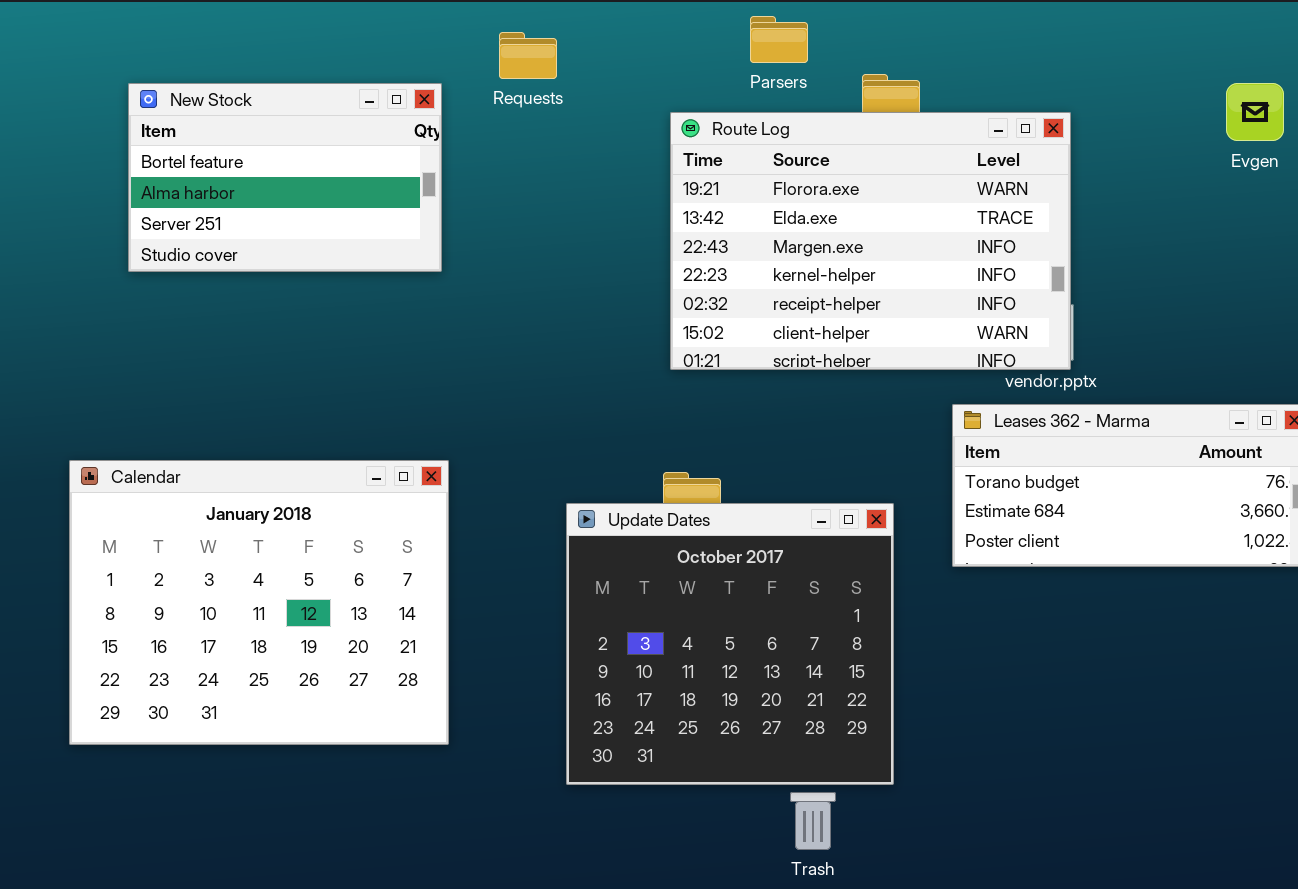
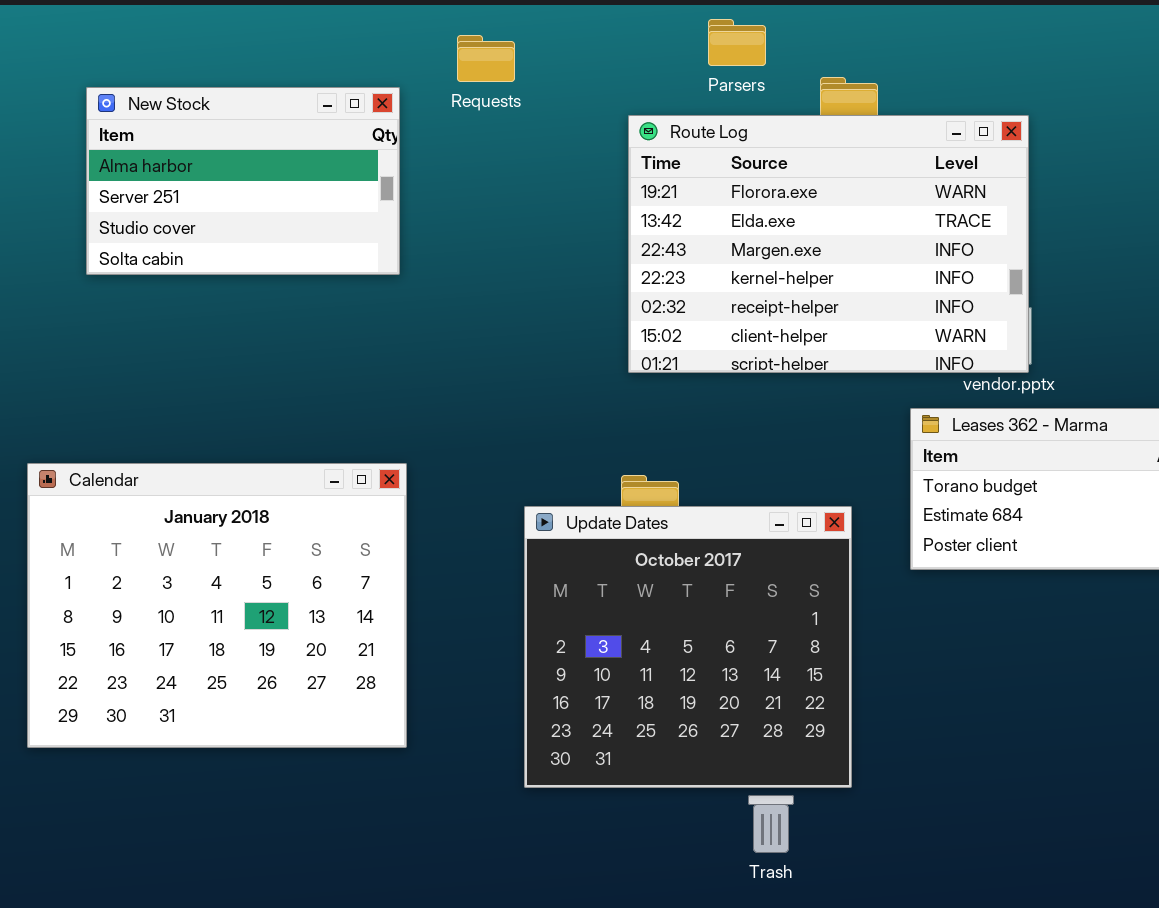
New Stock: [128,83,442,272] -> [86,87,400,275], scrolled down 1 row

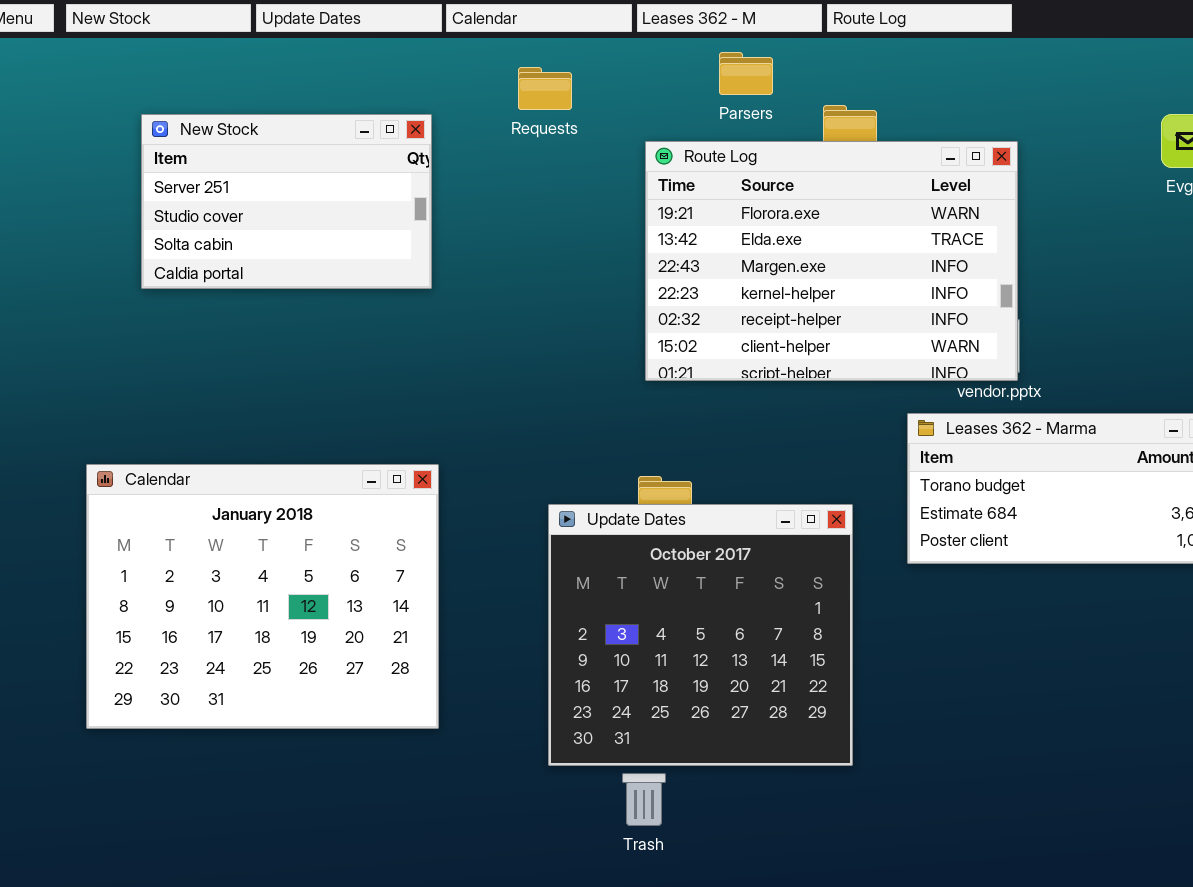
Requests: [457,35,515,82] -> [518,67,572,110], moved
New Stock: [86,87,400,275] -> [141,114,432,289], scrolled down 1 row
Trash: [748,795,794,853] -> [622,773,666,826], moved

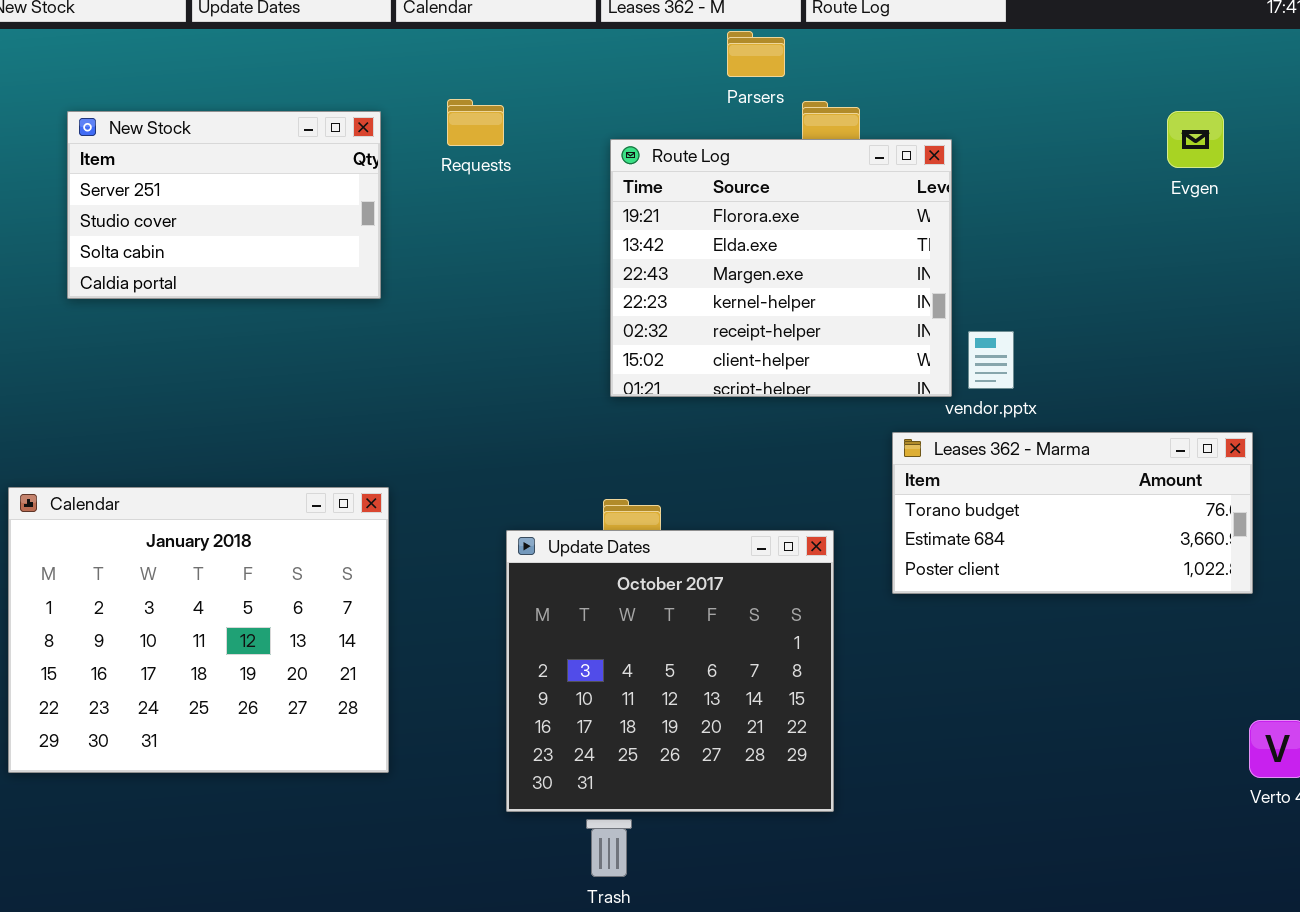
Parsers: [719,52,773,95] -> [727,31,785,77], moved
Requests: [518,67,572,110] -> [447,99,504,146], moved
Route Log: [645,141,1018,381] -> [610,139,952,397], resized

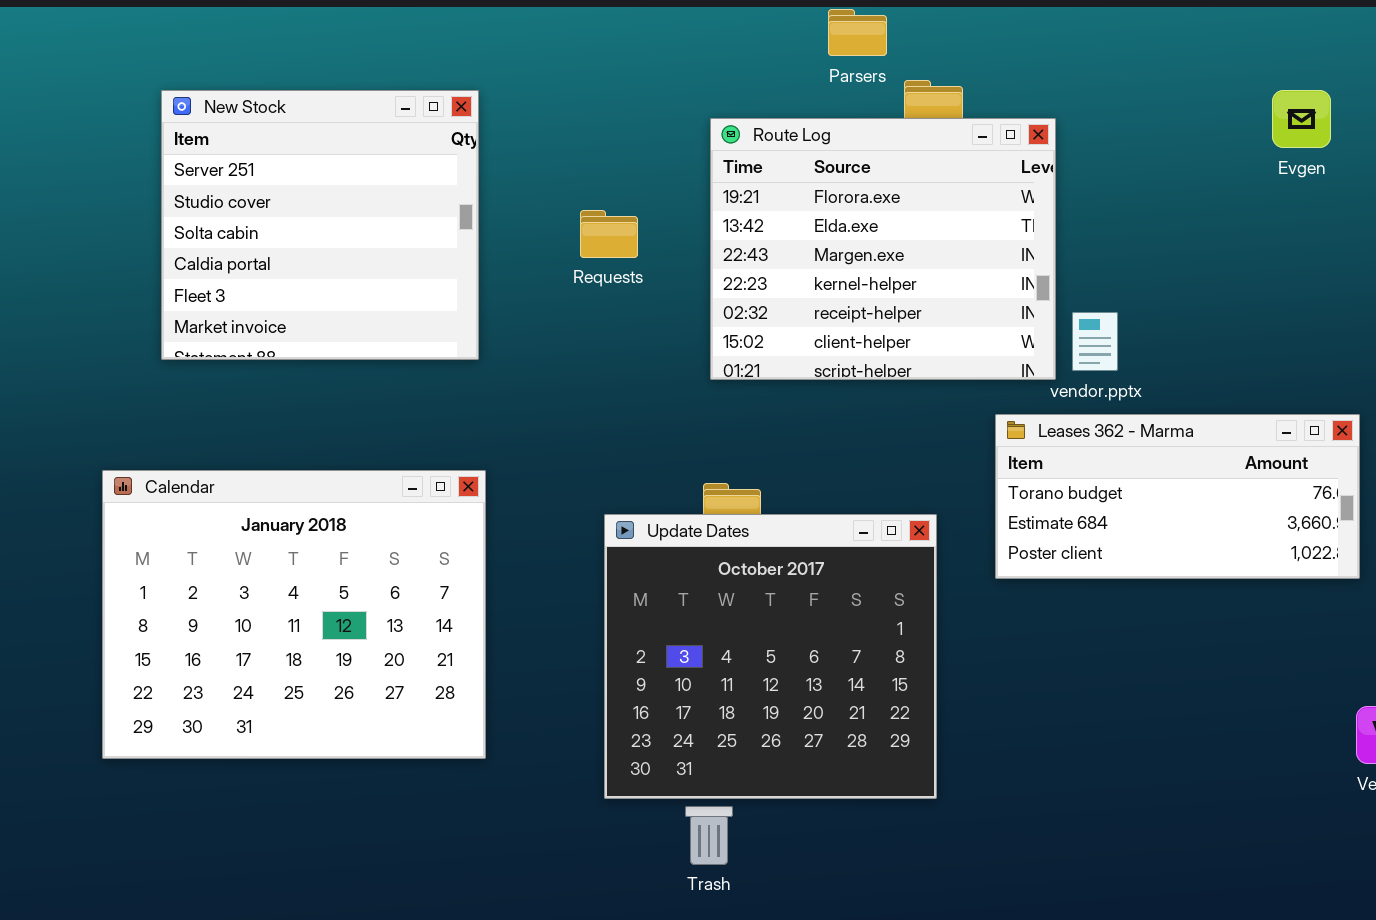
Requests: [447,99,504,146] -> [580,210,638,258], moved
New Stock: [67,111,381,299] -> [161,90,479,360], resized

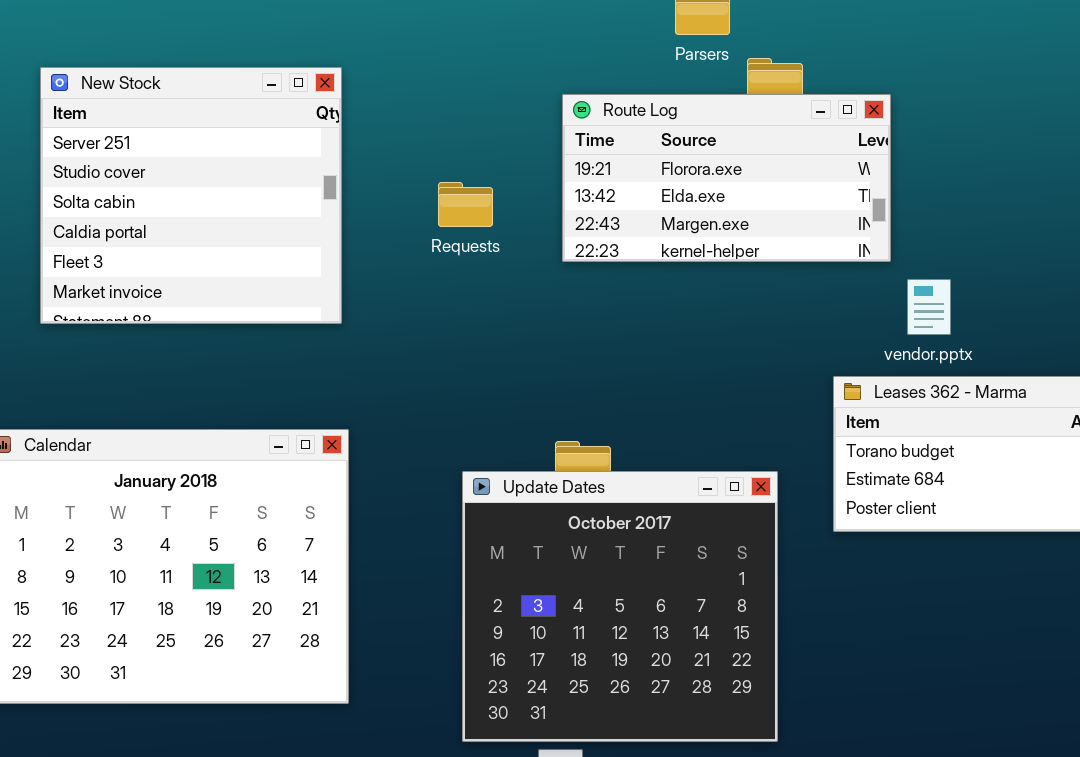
Route Log: [710,118,1056,380] -> [562,94,891,262], resized

